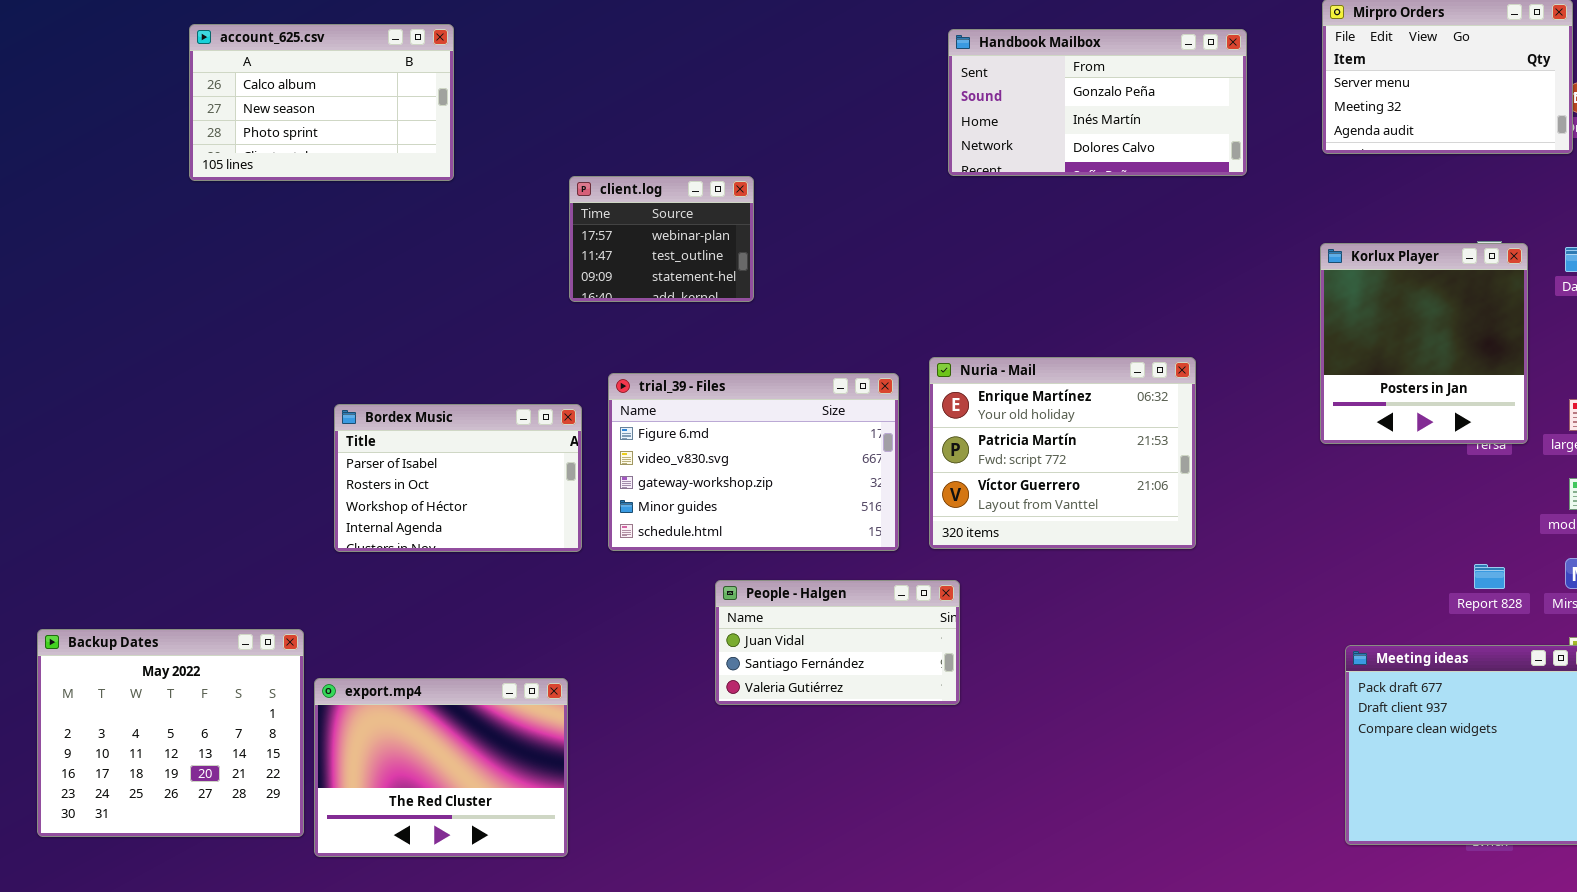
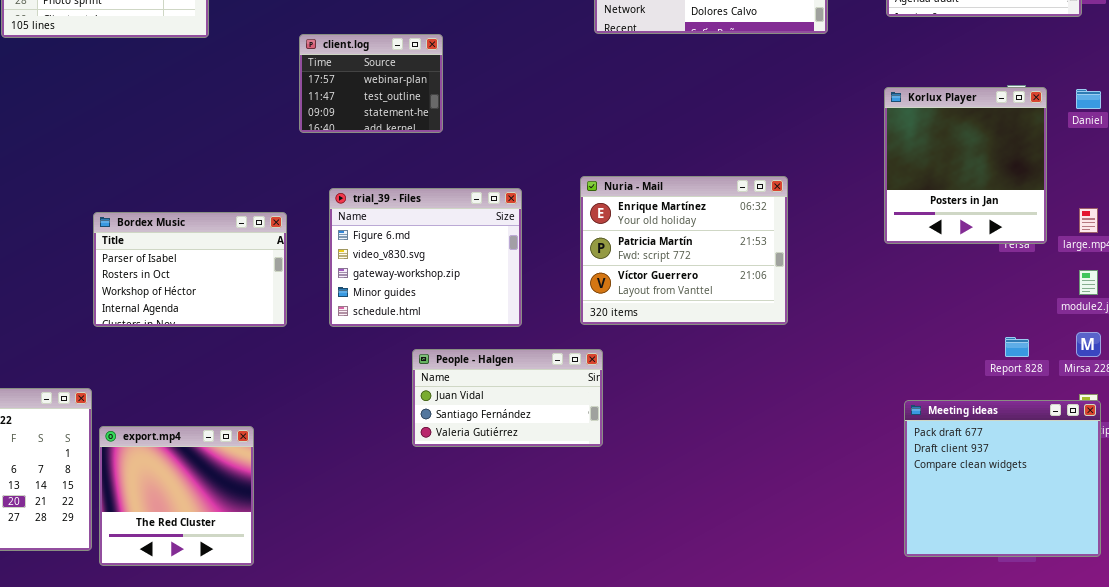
trial_39 - Files: [608,373,899,551] -> [329,188,522,327], resized
Bordex Music: [334,404,582,552] -> [93,212,287,327], moved
export.mp4: [314,678,568,857] -> [99,426,254,566], resized

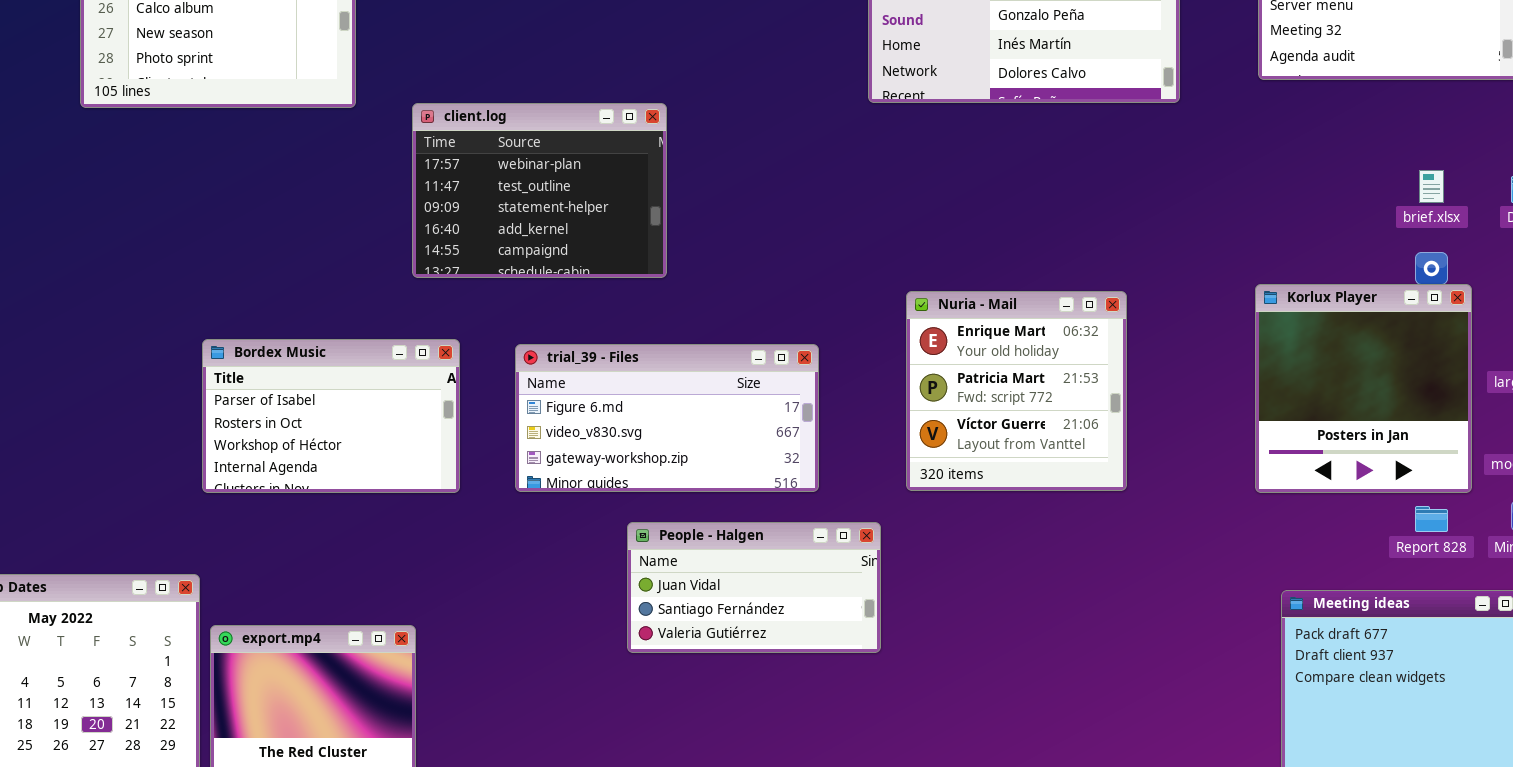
client.log: [299,34,443,133] -> [412,103,667,278], resized
Korlux Player: [884,87,1047,244] -> [1255,284,1472,493], moved
Nuria - Mail: [580,176,788,325] -> [906,291,1127,491], resized
trial_39 - Files: [329,188,522,327] -> [515,344,819,492], resized

